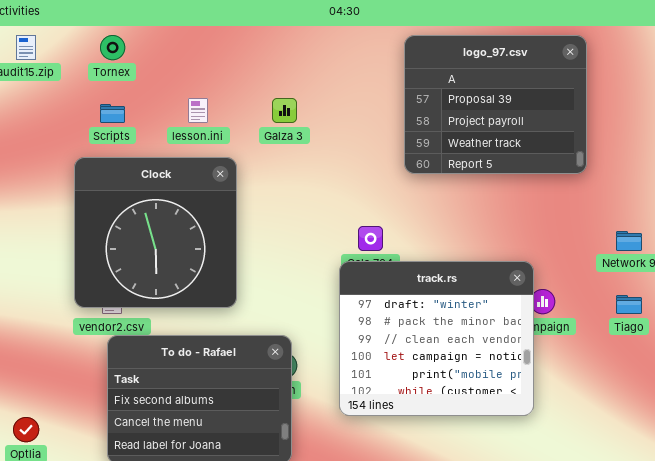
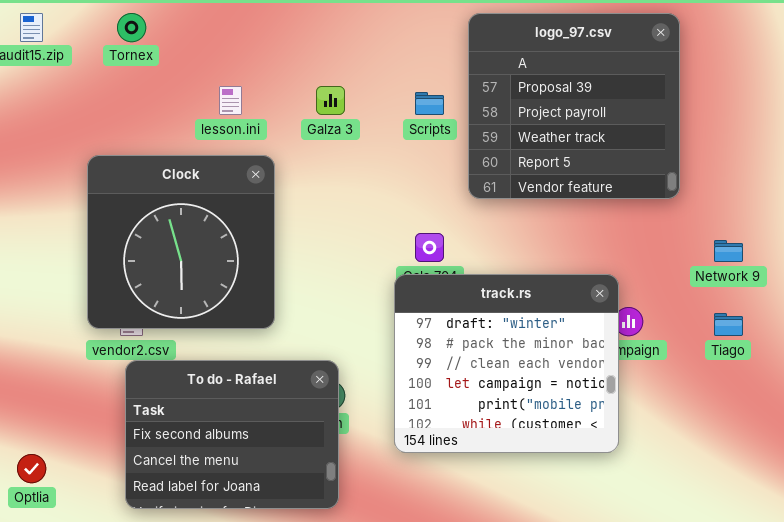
logo_97.csv: [404,35,587,174] -> [468,13,680,199], resized
Scripts: [100,104,125,123] -> [415,92,444,115], moved

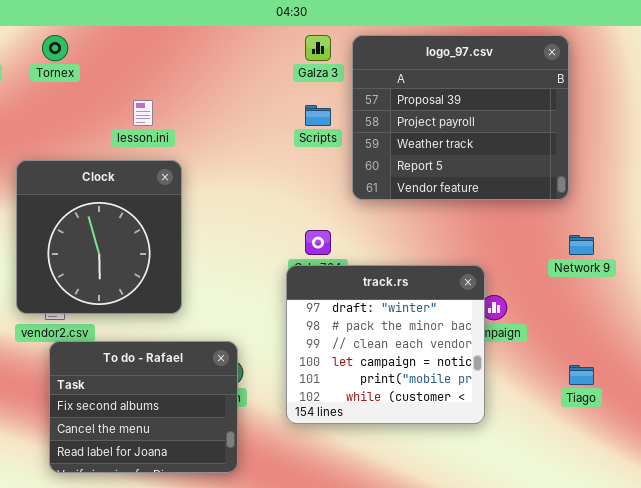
logo_97.csv: [468,13,680,199] -> [352,35,569,200], resized
Galza 3: [316,86,345,115] -> [305,35,331,61], moved
Tiago: [714,313,743,336] -> [569,365,594,385], moved

